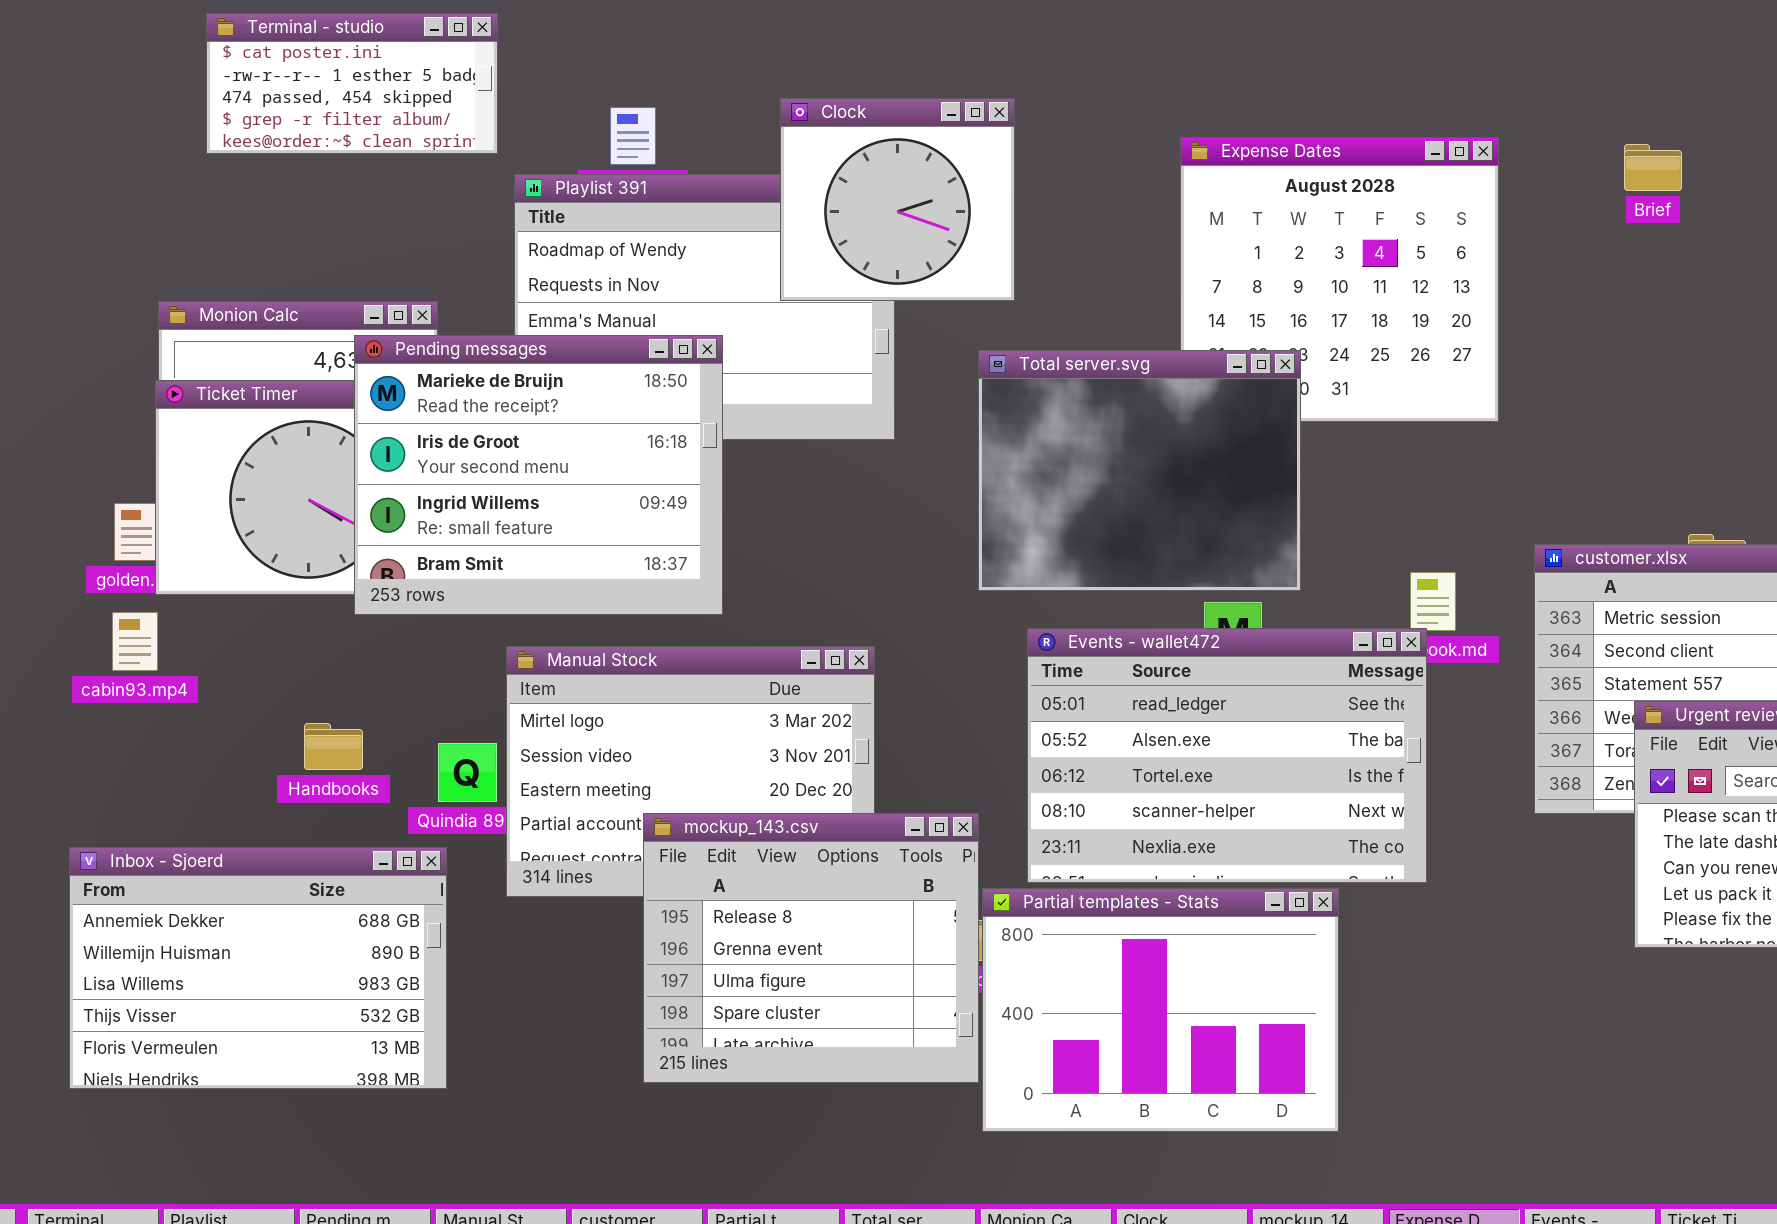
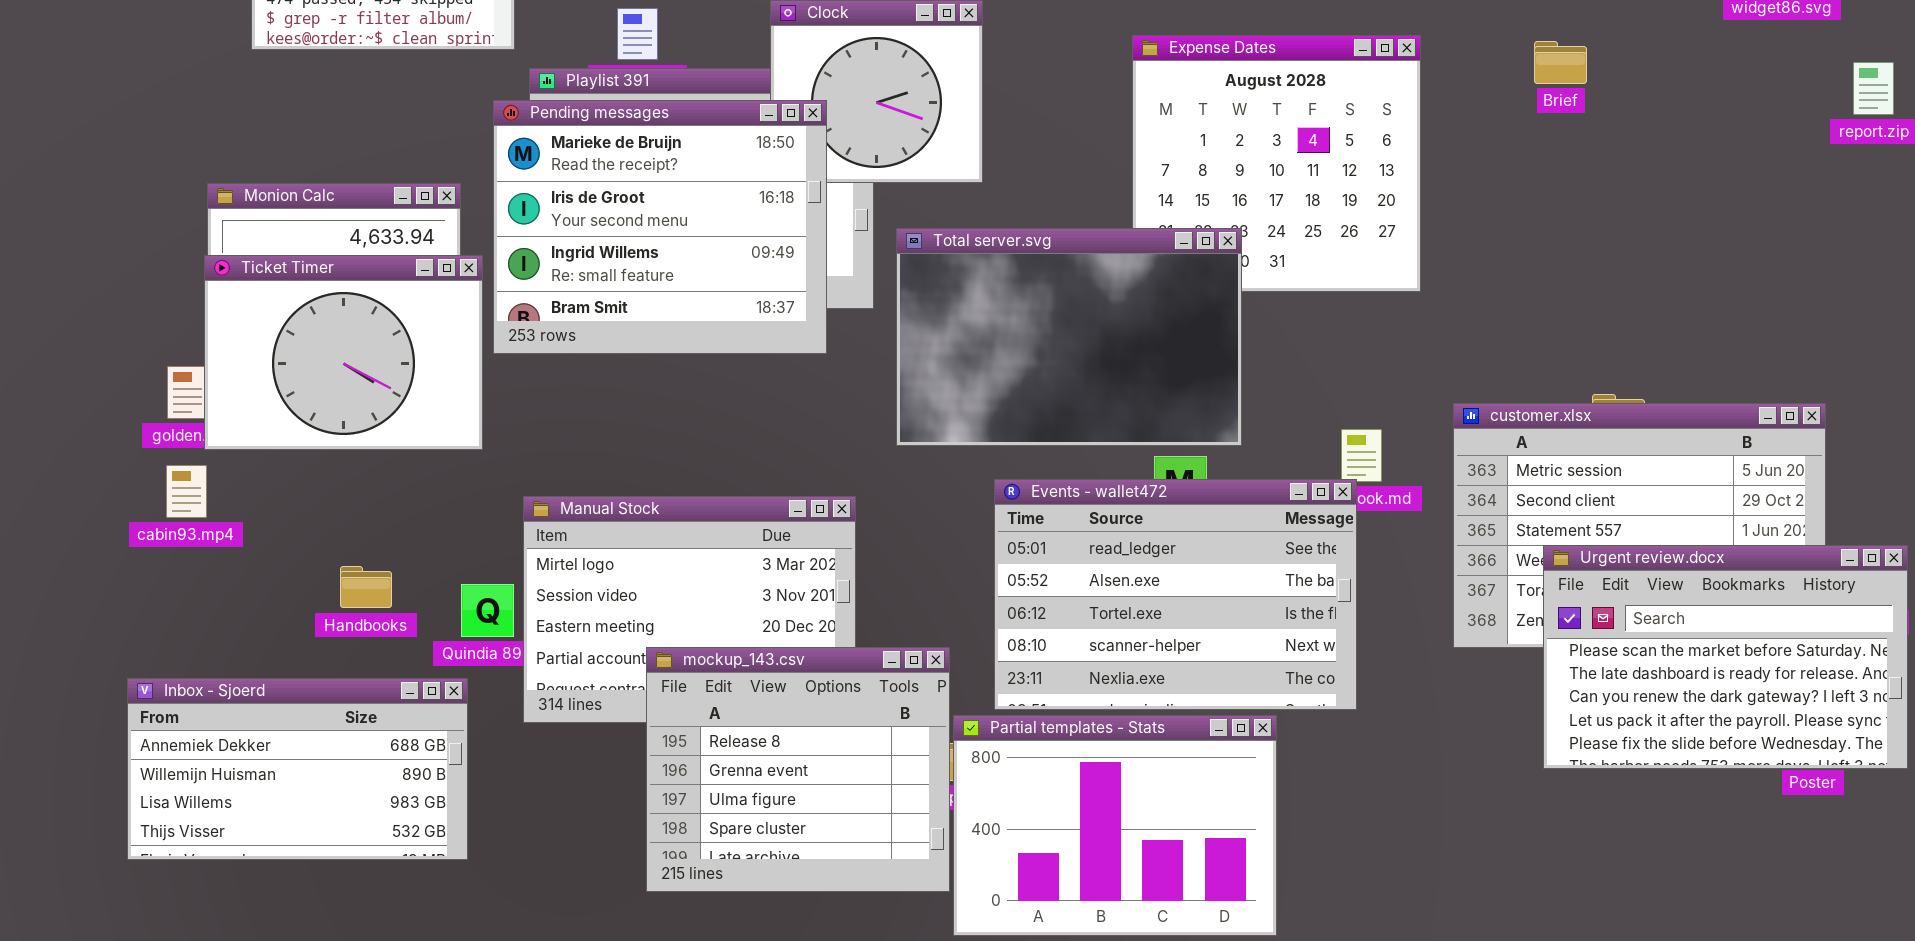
Pending messages: [354,335,723,615] -> [493,100,827,354], moved
Total server.svg: [978,350,1301,591] -> [896,228,1242,446], resized
Inbox - Sjoerd: [69,847,447,1089] -> [127,678,468,860], resized

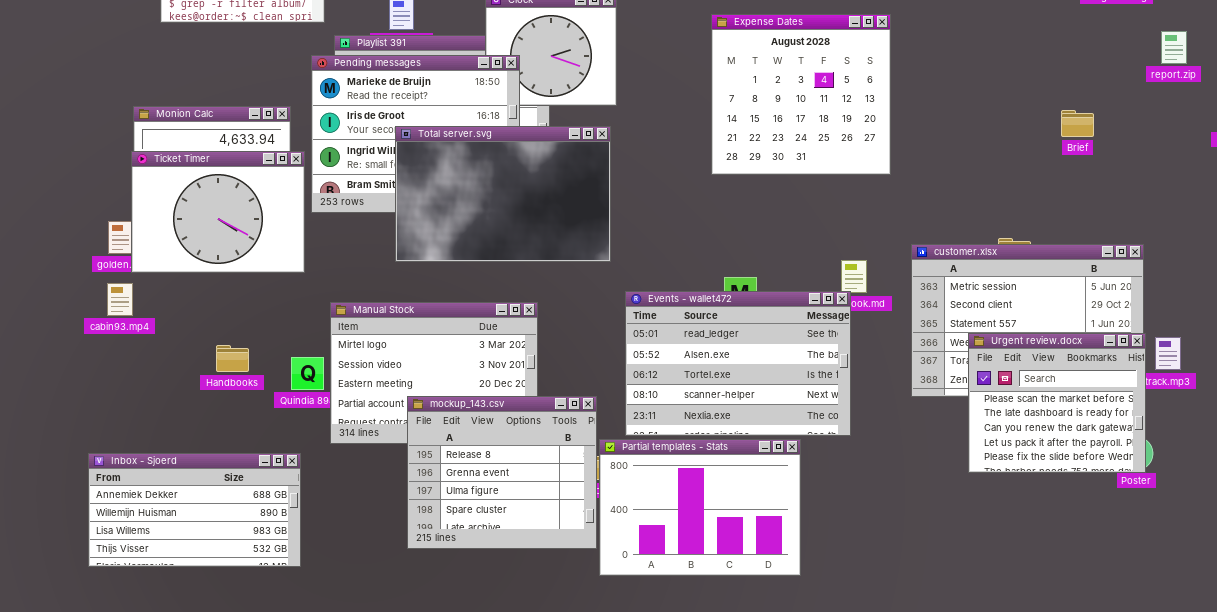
Brief: [1534,41,1587,84] -> [1061,110,1094,137], moved
Total server.svg: [896,228,1242,446] -> [395,126,611,262], moved
Urgent review.docx: [1543,545,1908,769] -> [968,333,1146,473], resized
Inbox - Sjoerd: [127,678,468,860] -> [88,453,301,567], moved

